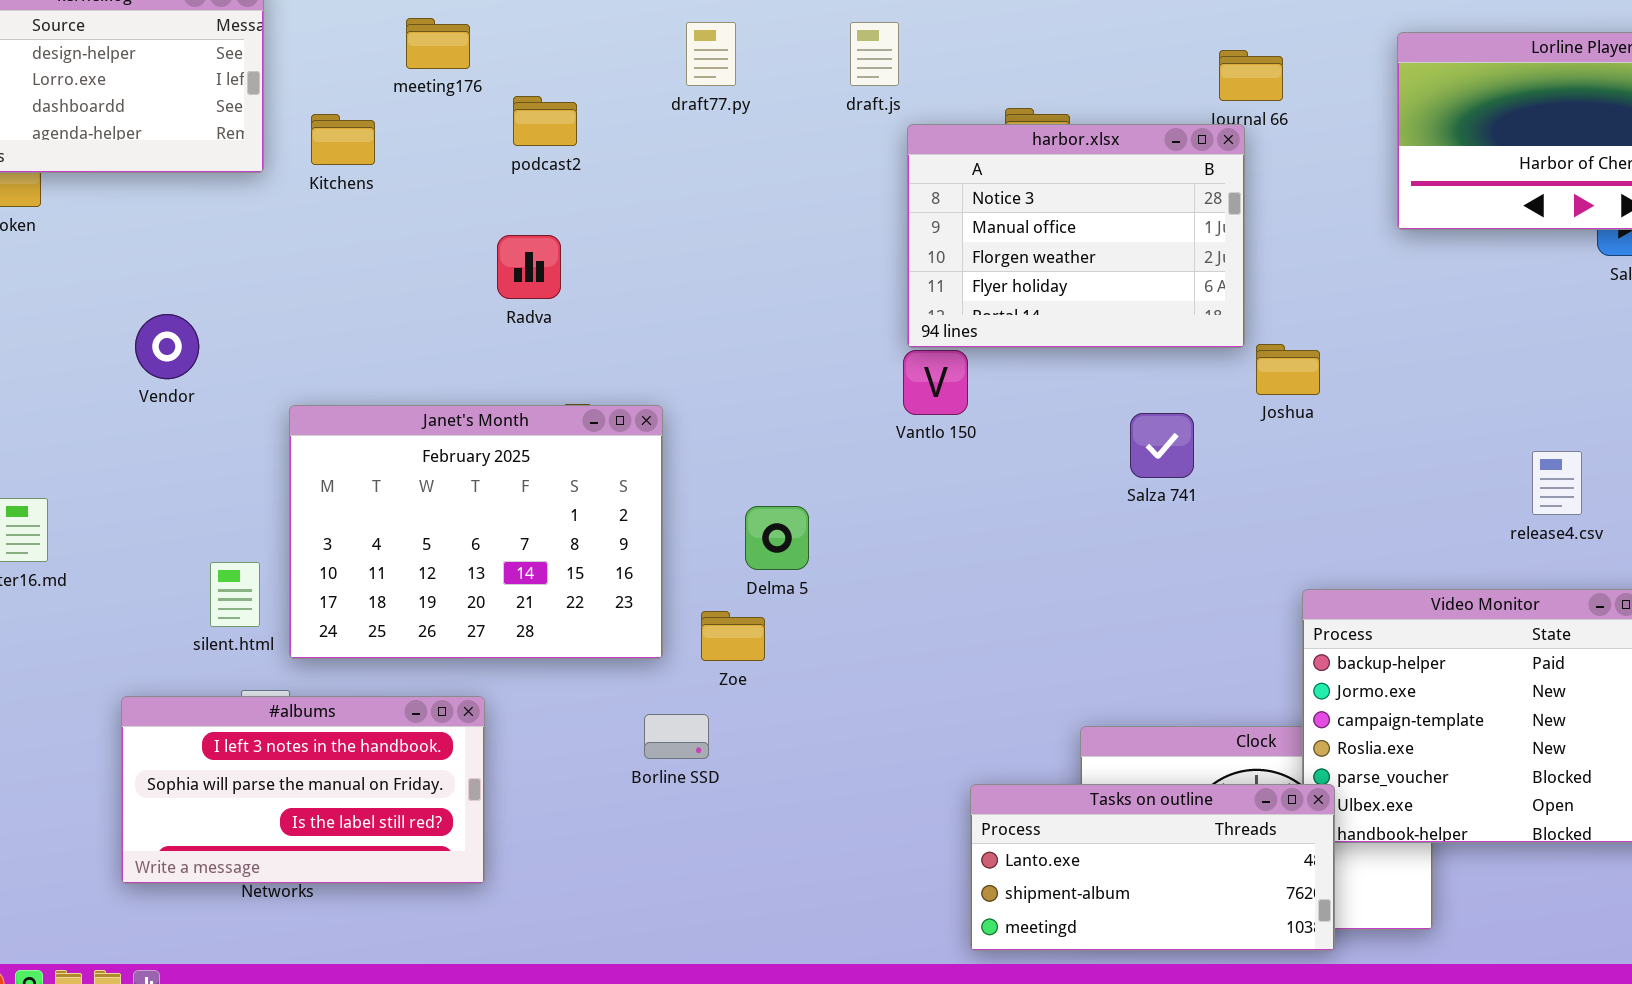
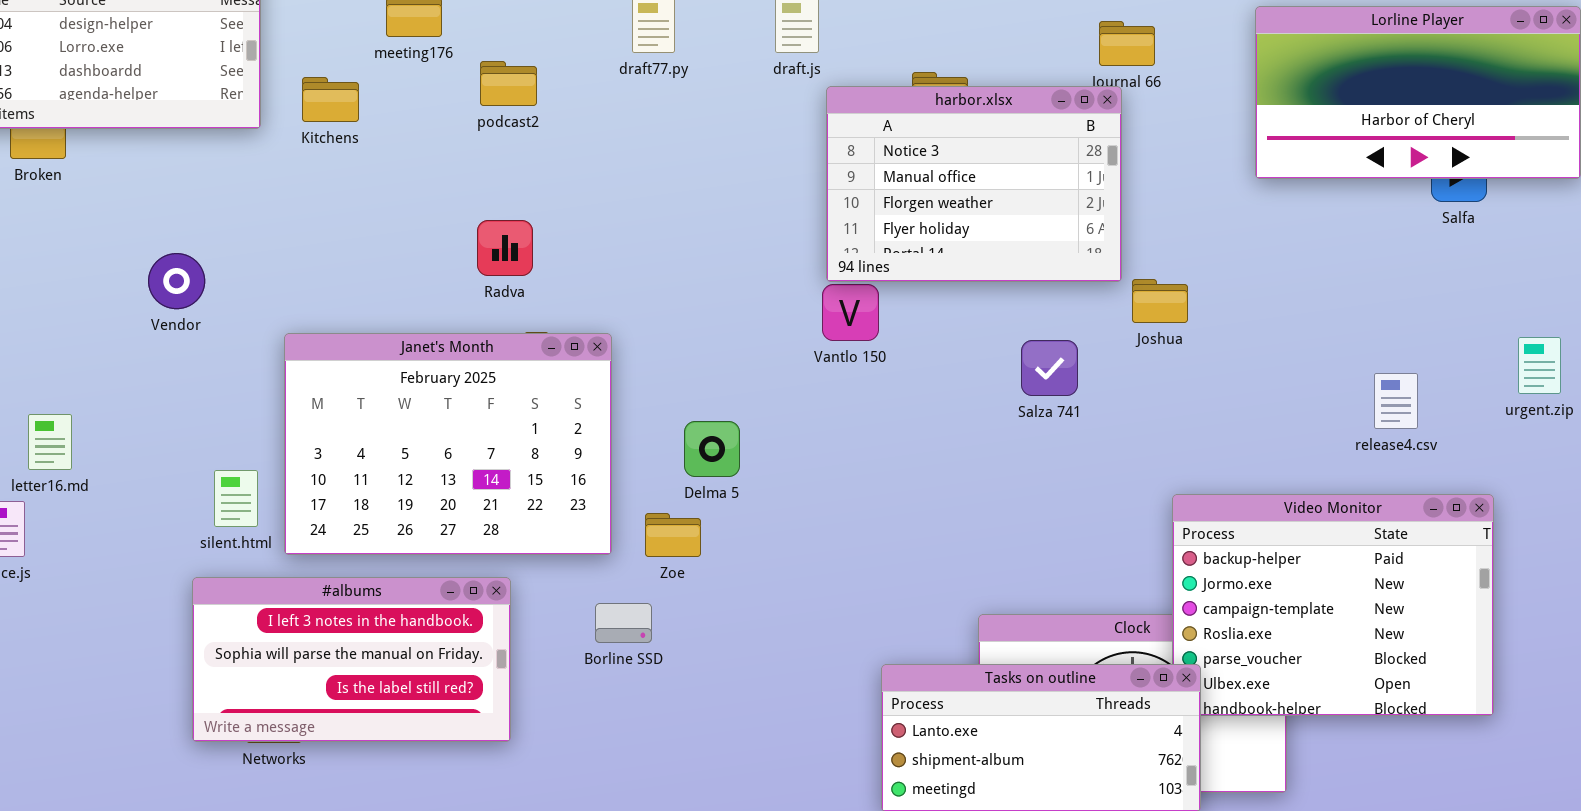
Radva: [497,235,561,299] -> [477,220,533,276], moved
#albums: [121,696,485,884] -> [192,577,511,742], moved

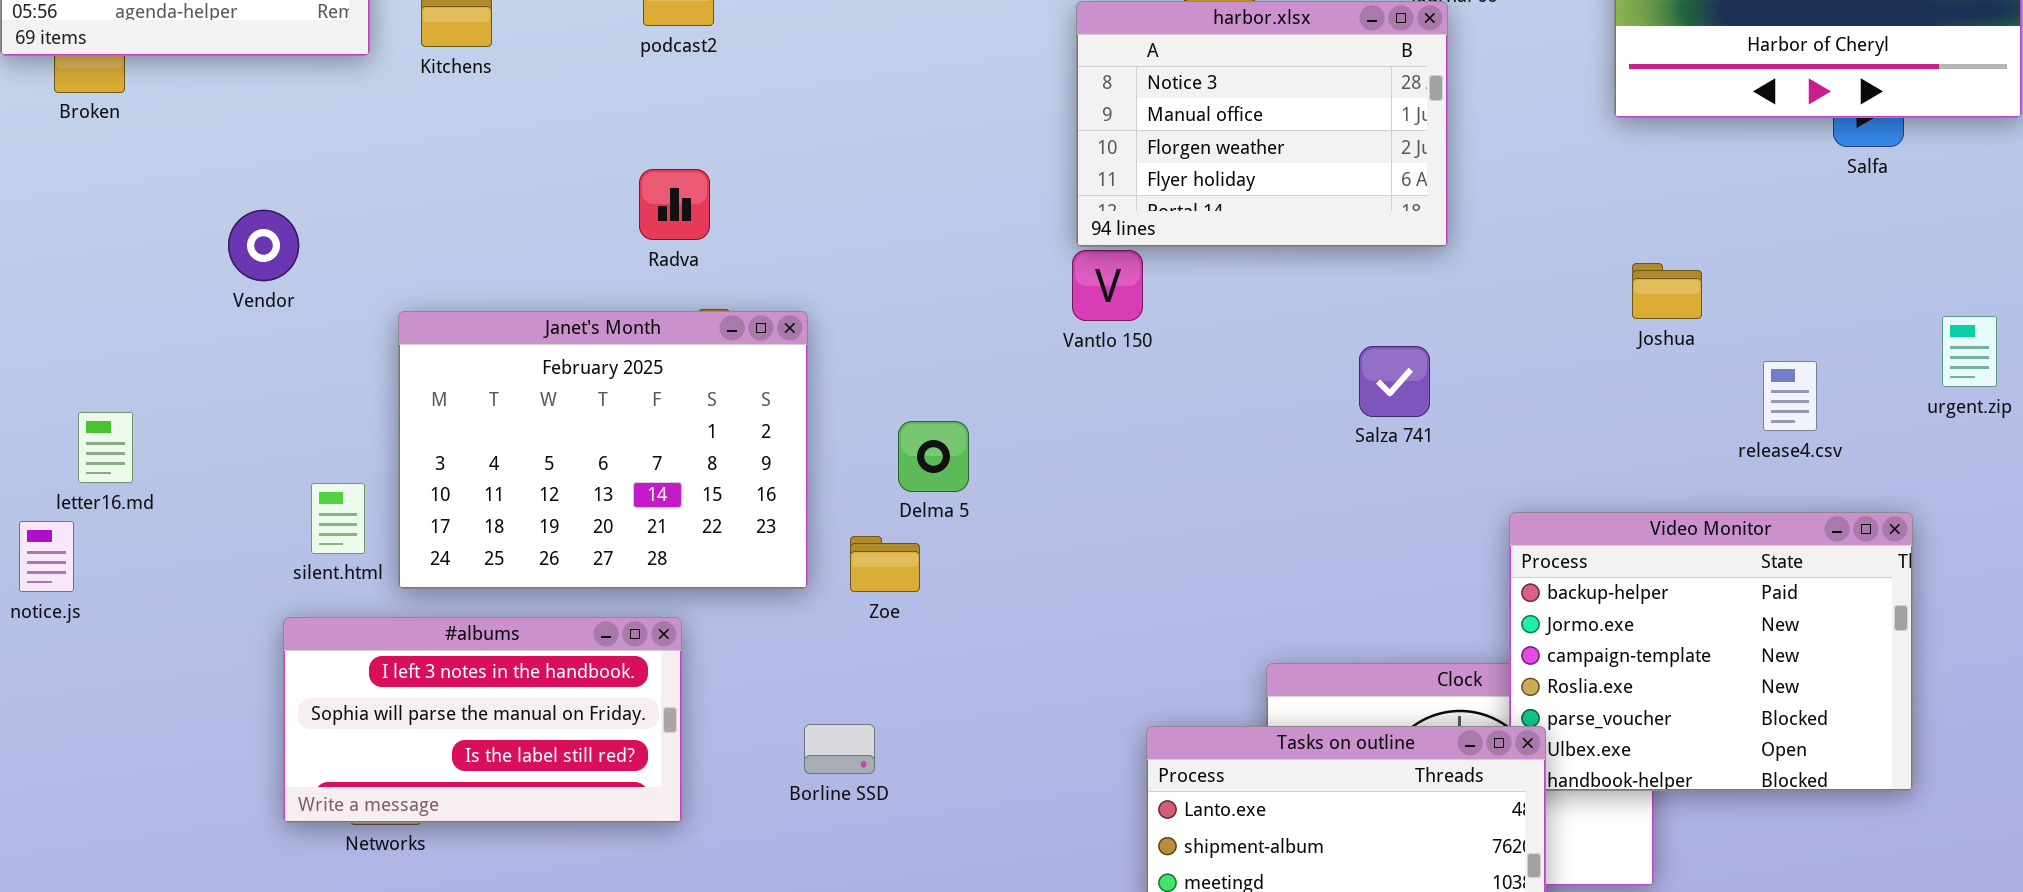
Joshua: [1132,279,1188,323] -> [1632,263,1702,319], moved
Salza 741: [1021,340,1078,396] -> [1359,346,1430,417], moved
Borline SSD: [595,603,652,643] -> [804,724,875,774], moved

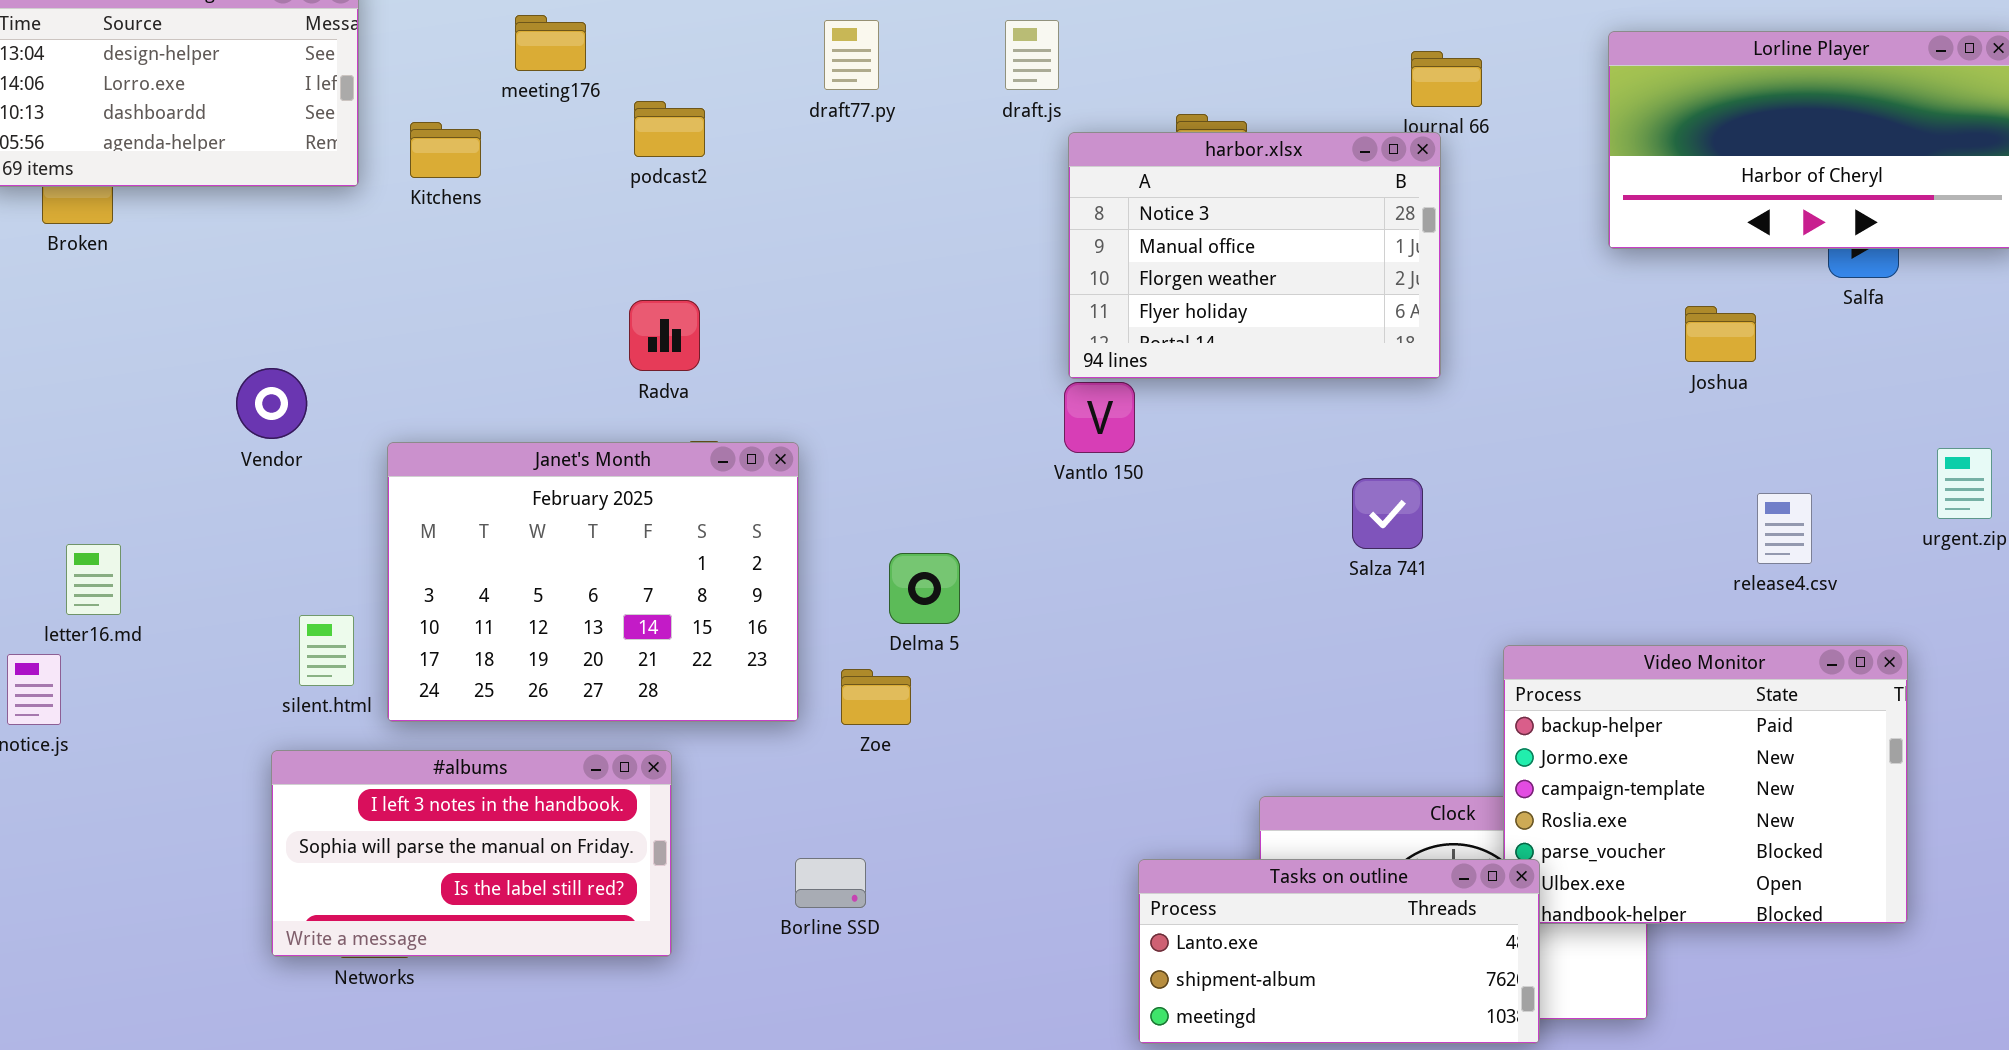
Vendor: [228,210,299,281] -> [236,368,307,439], moved
Joshua: [1632,263,1702,319] -> [1685,306,1756,362], moved

